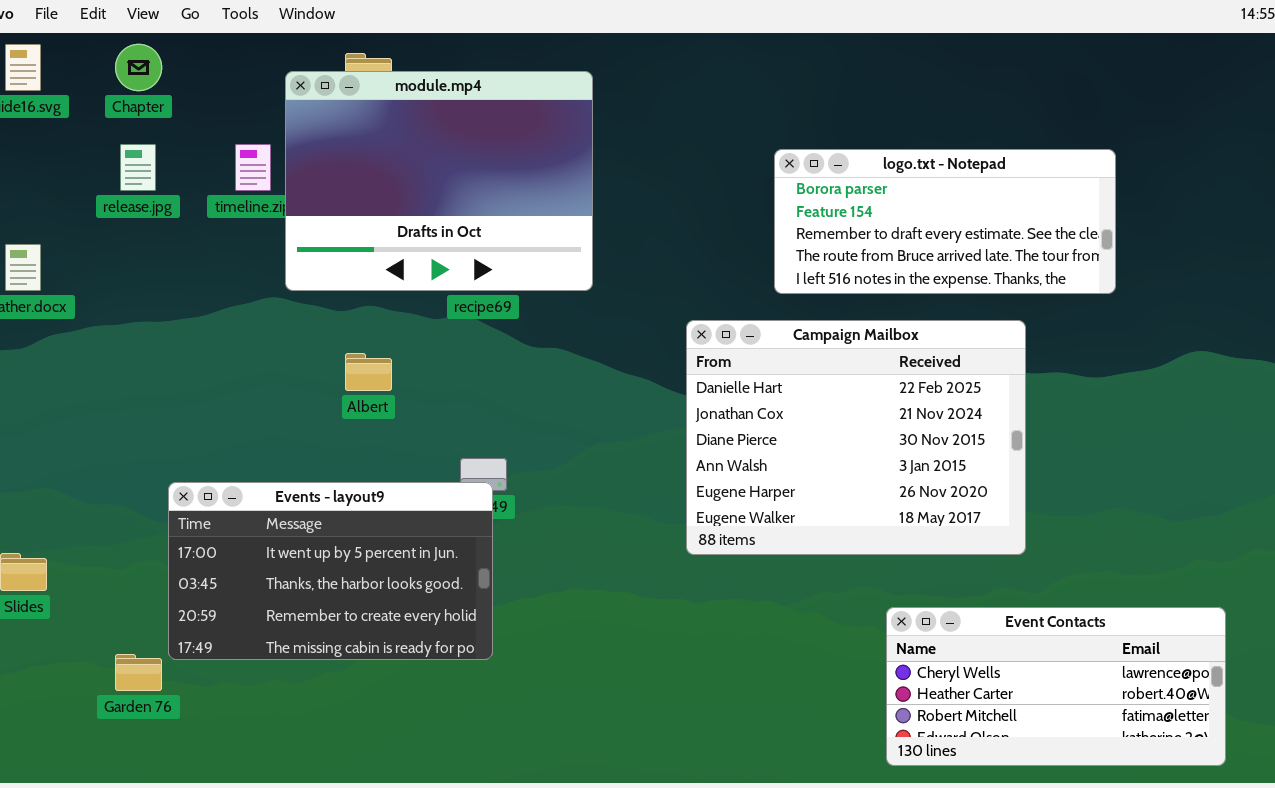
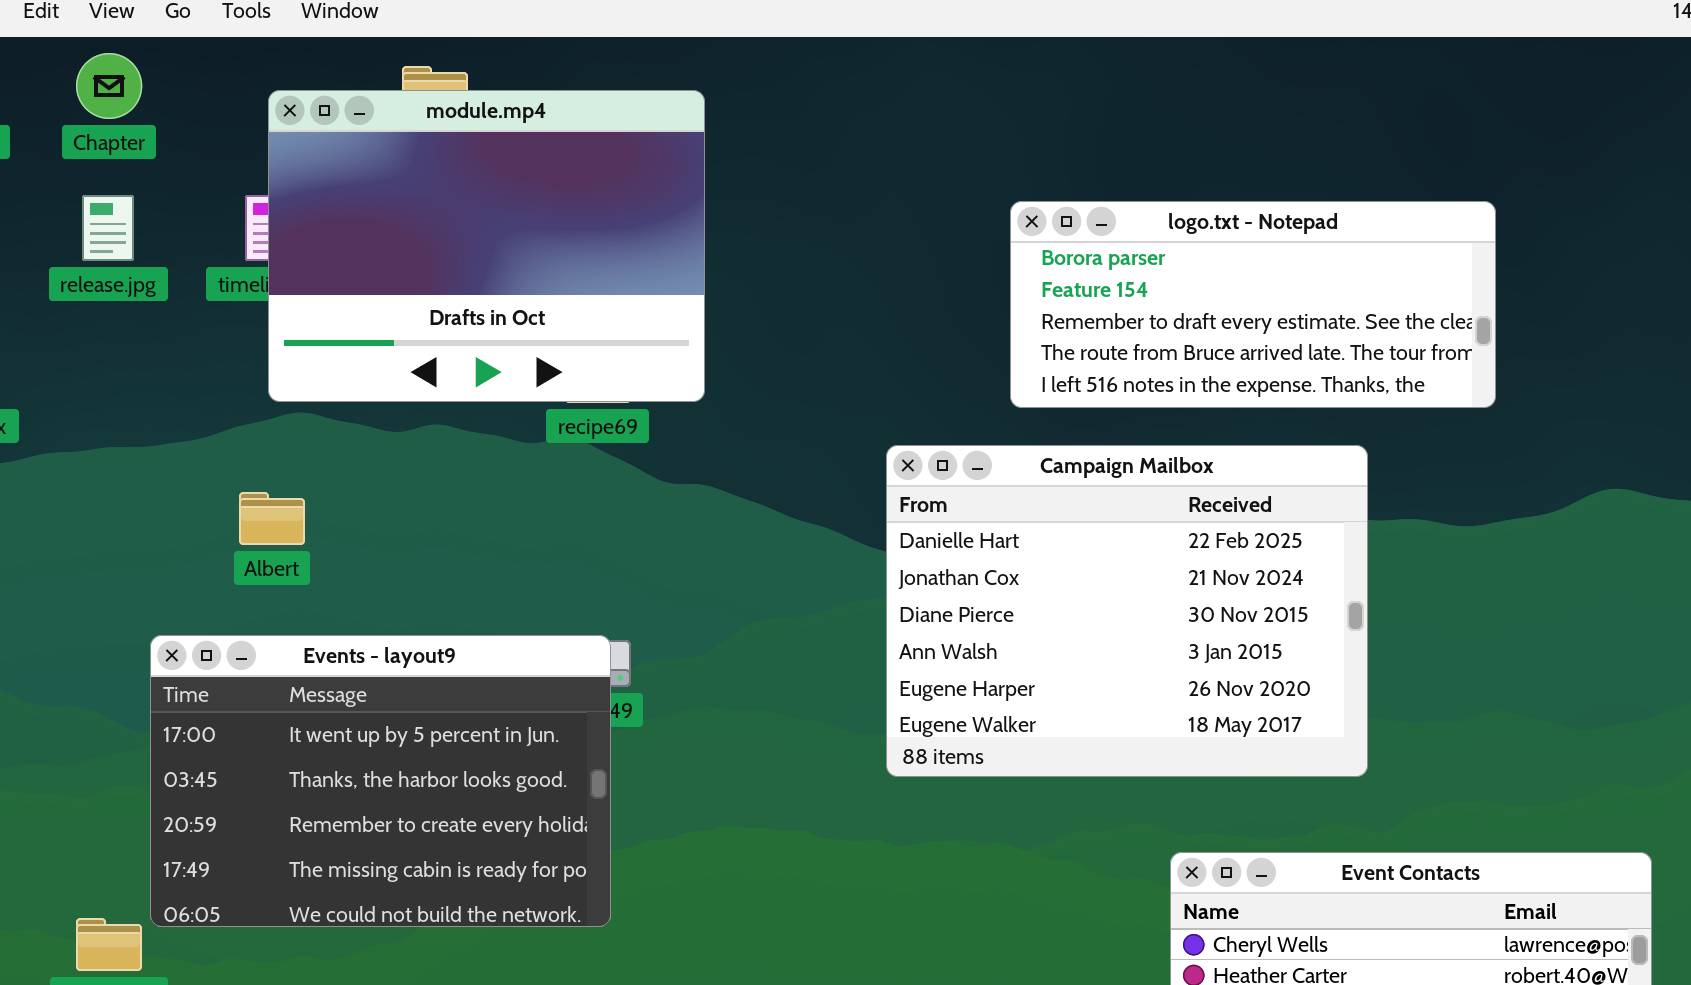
module.mp4: [285,71,593,291] -> [268,90,705,402], moved
Albert: [345,353,392,391] -> [239,492,305,545], moved
Events - layout9: [168,482,493,660] -> [150,635,611,927], resized

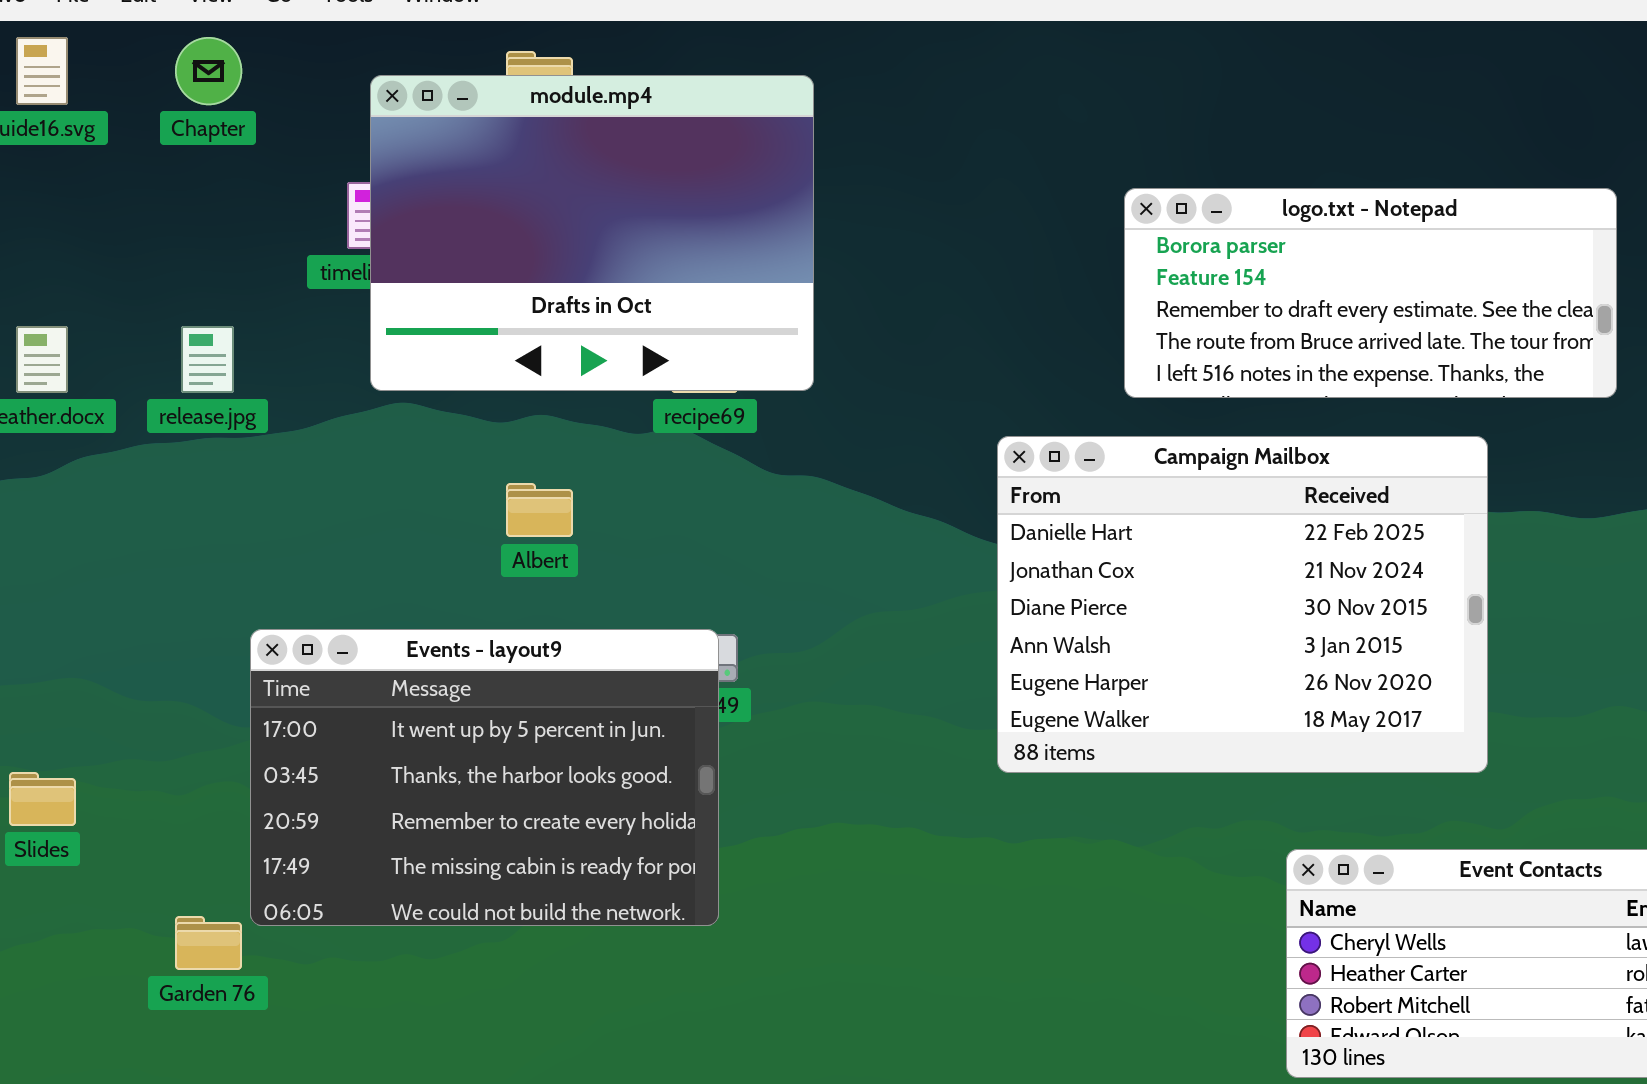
release.jpg: [82,195,134,261] -> [181,326,234,393], moved
Albert: [239,492,305,545] -> [506,483,573,537], moved

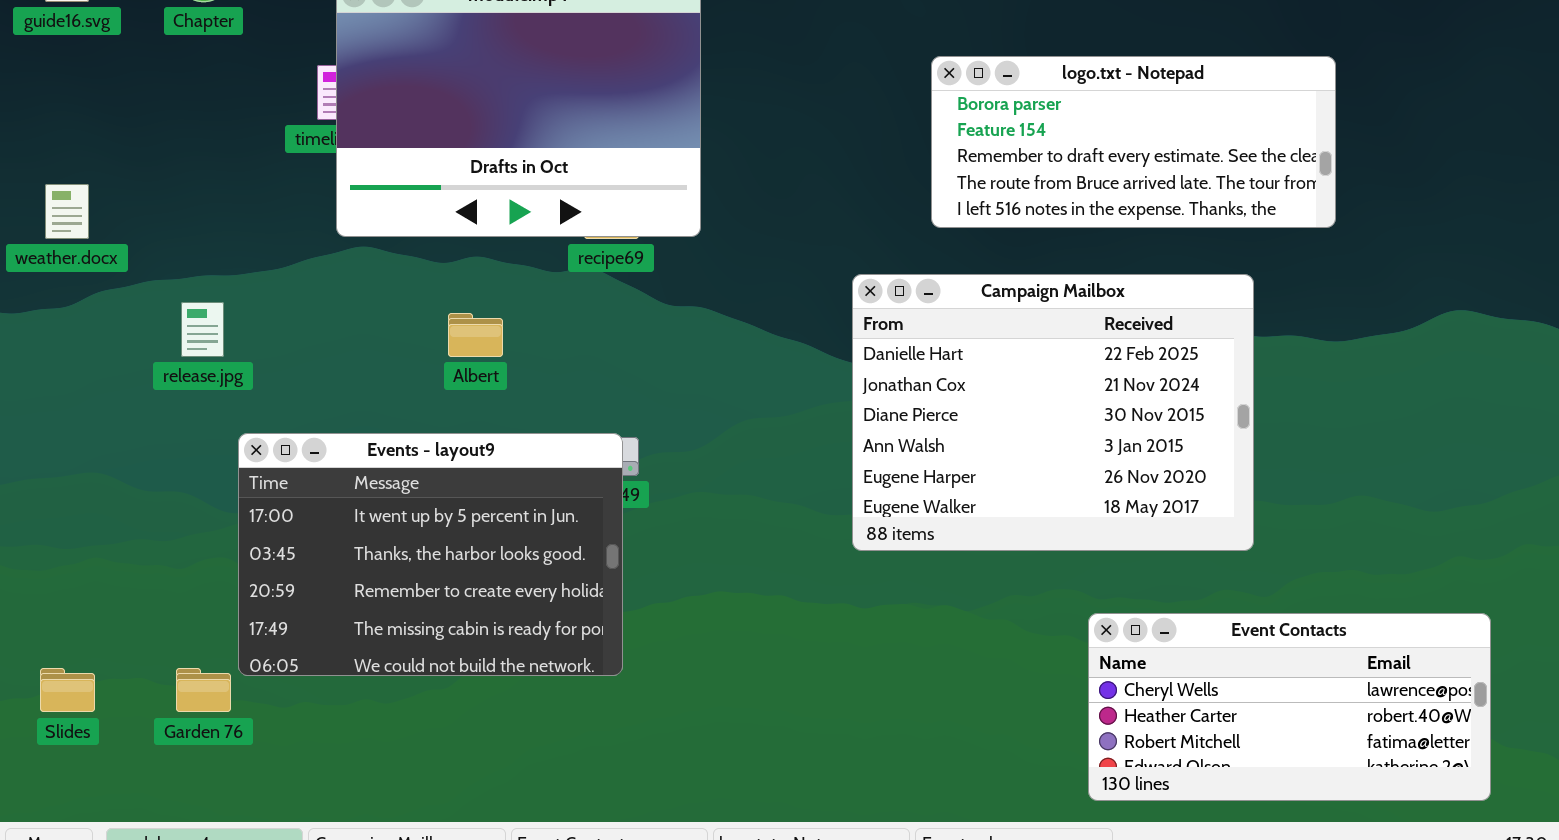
logo.txt - Notepad: [1124,188,1617,398] -> [931,56,1336,228], moved
release.jpg: [181,326,234,393] -> [181,302,224,357], moved
Slides: [9,772,76,826] -> [40,668,95,712], moved

